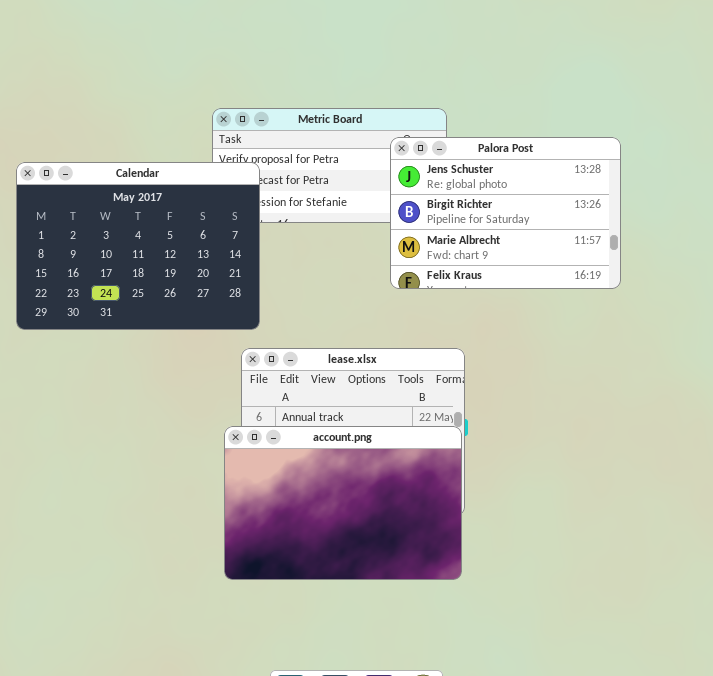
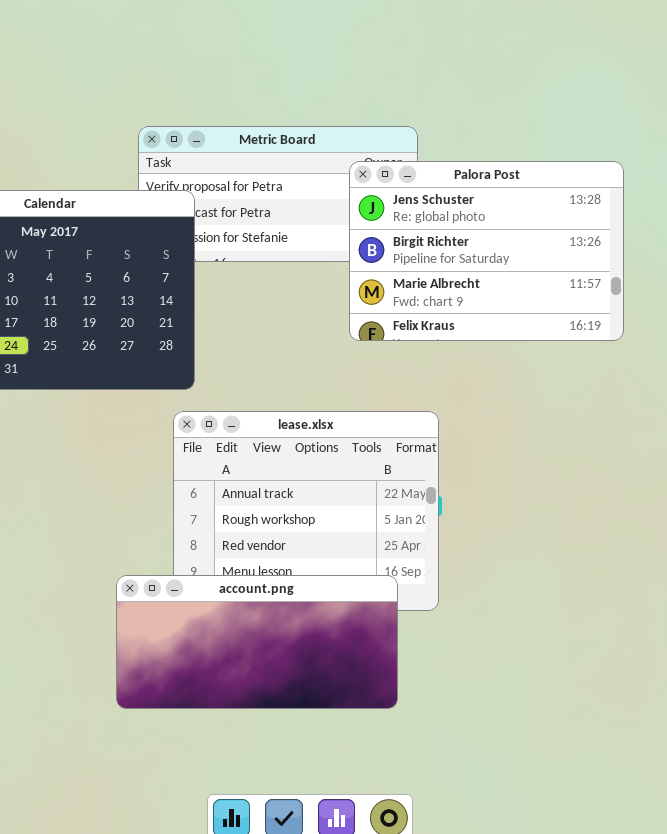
account.png: [224,426,462,580] -> [116,575,398,709], moved, resized

